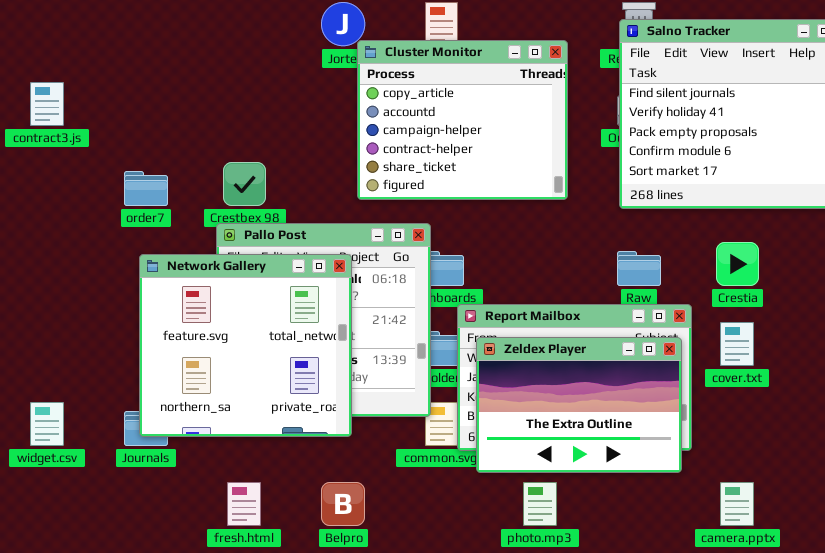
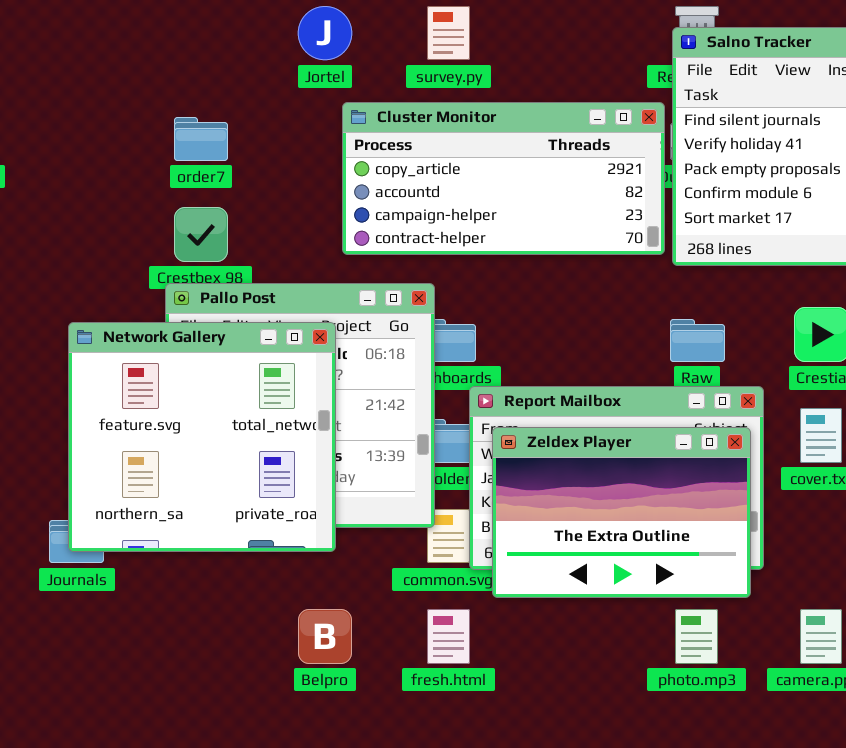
Cluster Monitor: [357,40,568,200] -> [342,102,665,255], resized
order7: [124,171,168,206] -> [174,117,228,161], moved
fresh.html: [227,482,261,526] -> [427,609,470,664], moved
photo.mp3: [523,482,557,526] -> [675,609,718,664], moved

